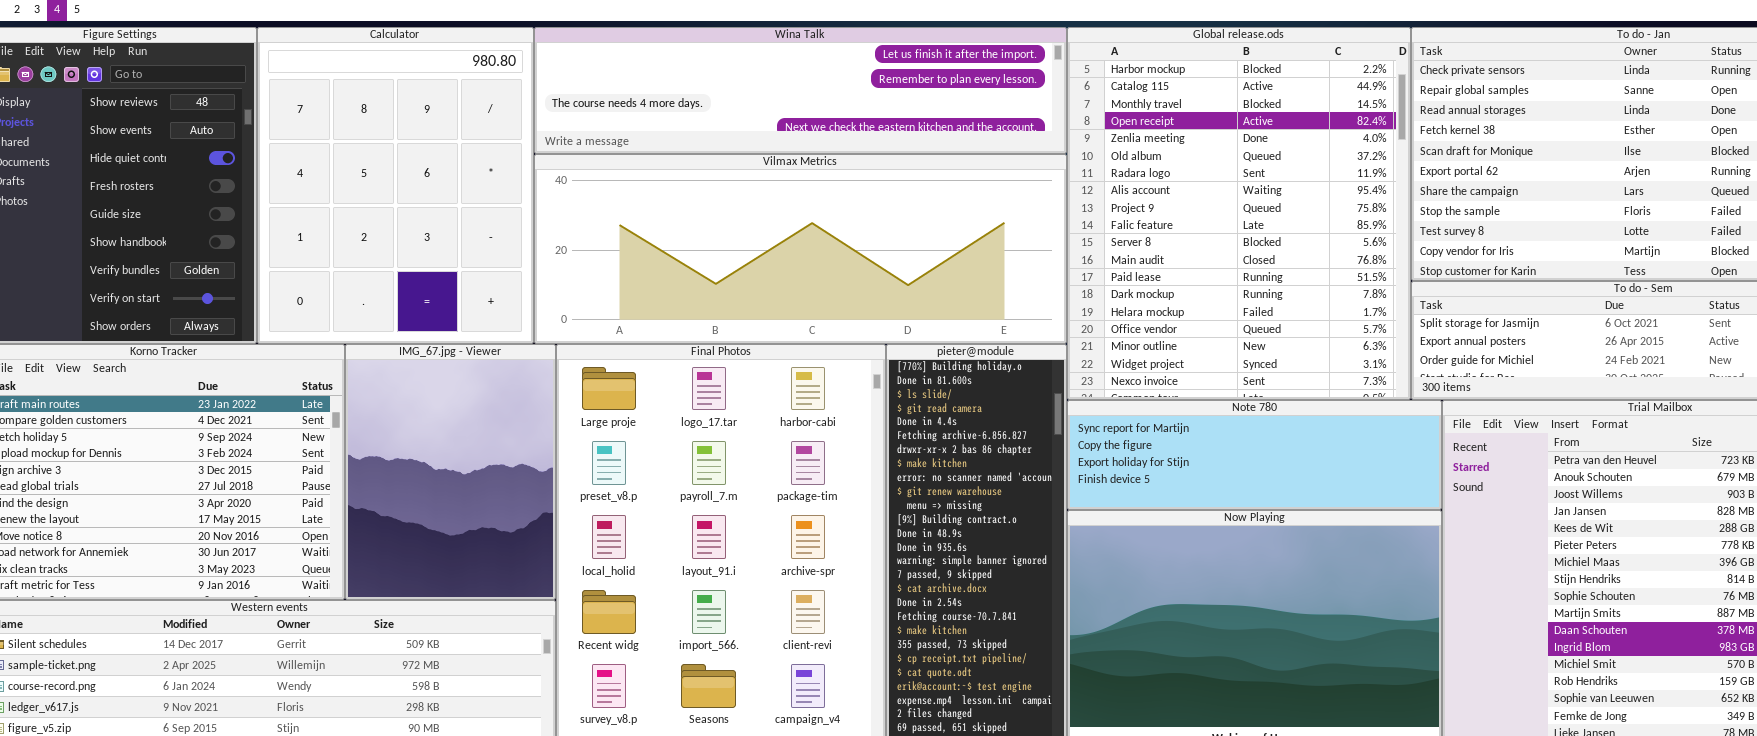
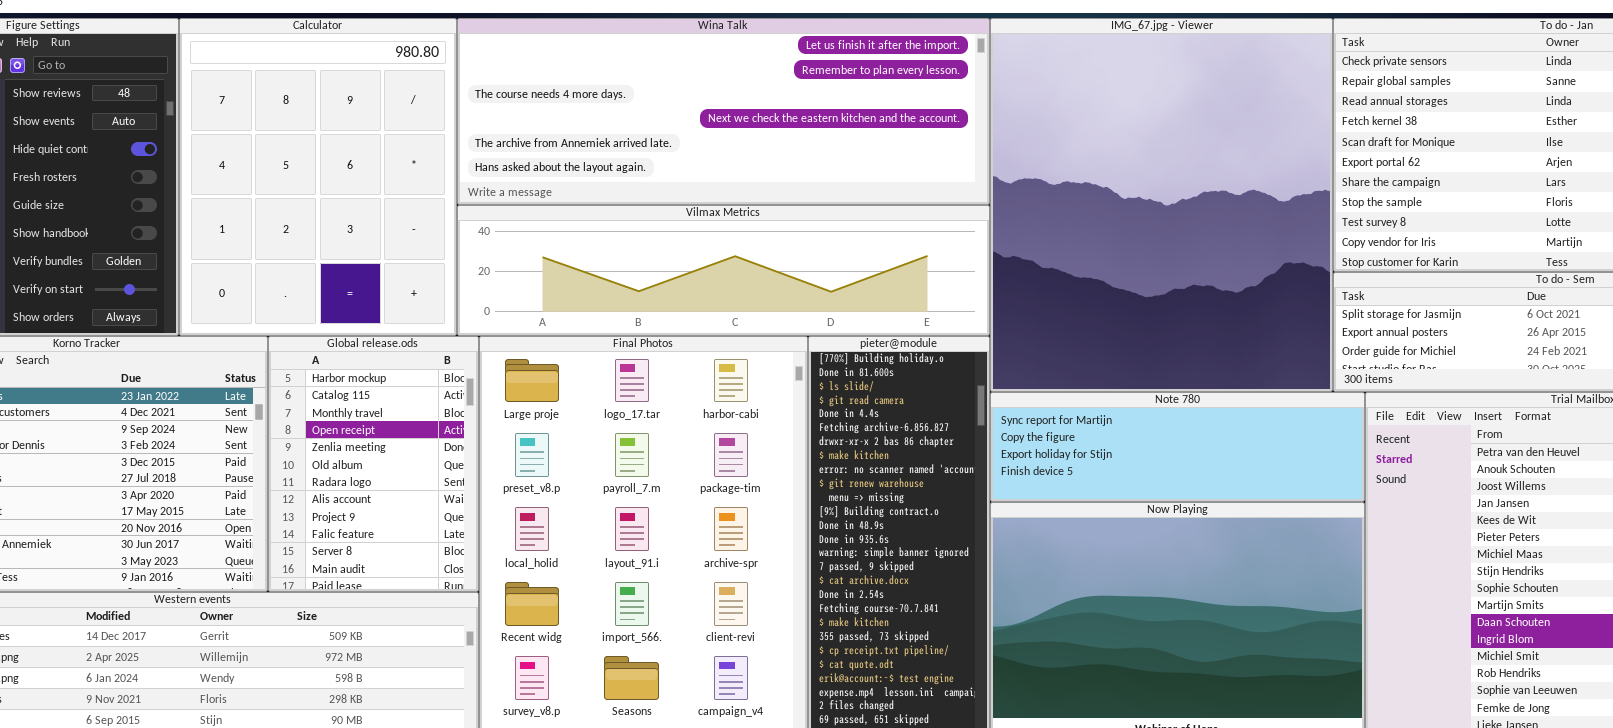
Wina Talk: [534,27,1067,154] -> [457,18,990,205], resized
Global release.ods: [1067,27,1411,400] -> [268,336,479,592], moved, resized
Vilmax Metrics: [534,154,1067,344] -> [457,205,990,336], resized
IMG_67.jpg - Viewer: [345,344,556,600] -> [990,18,1333,392], moved, resized

